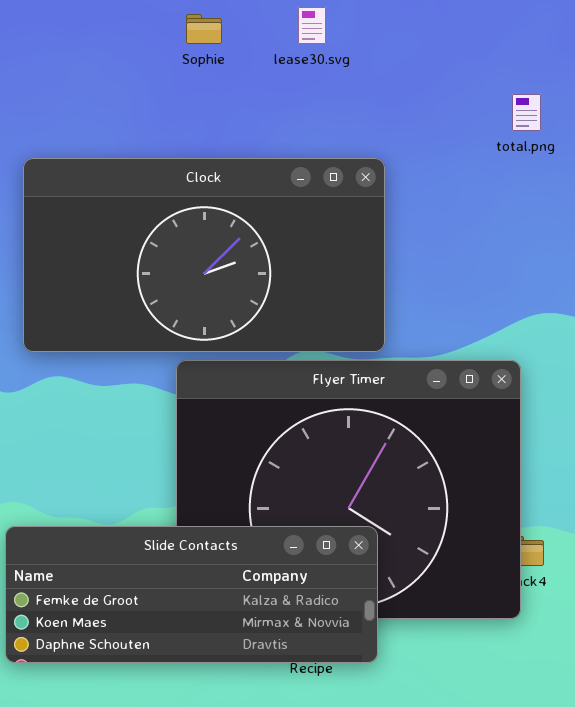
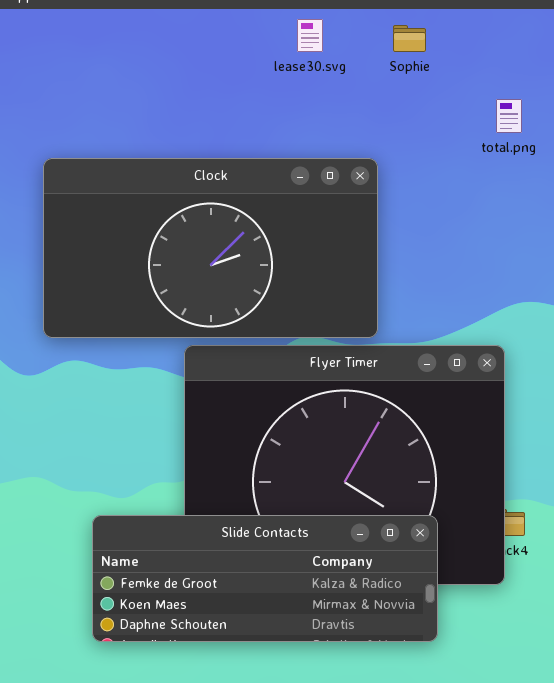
Sophie: [186,14,222,44] -> [393,25,426,52], moved
Slide Contacts: [5,526,378,663] -> [92,515,438,642], moved

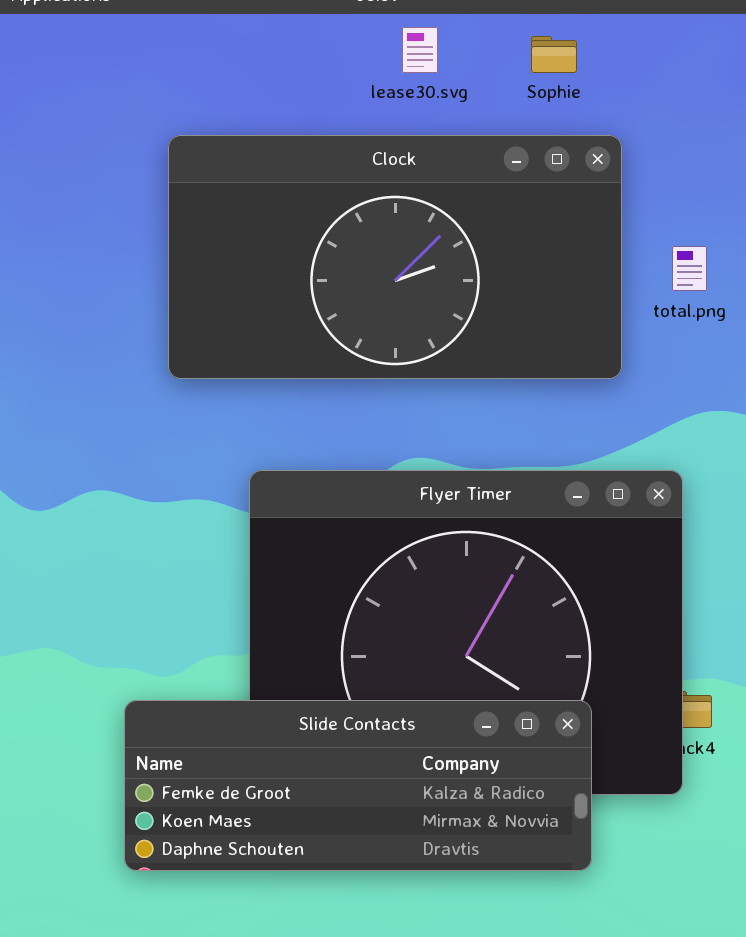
total.png: [496,99,522,133] -> [672,246,707,291], moved
Clock: [43,158,378,338] -> [168,135,622,379], moved

